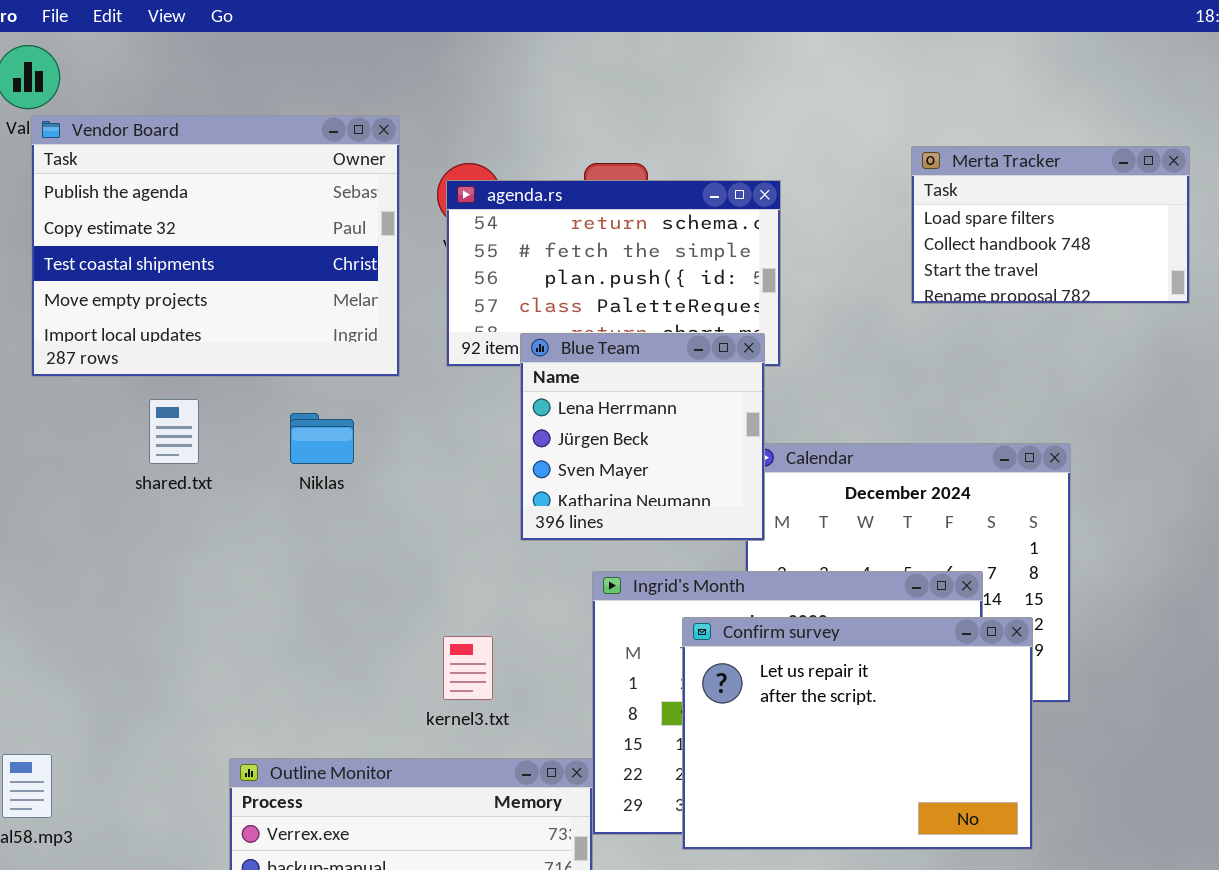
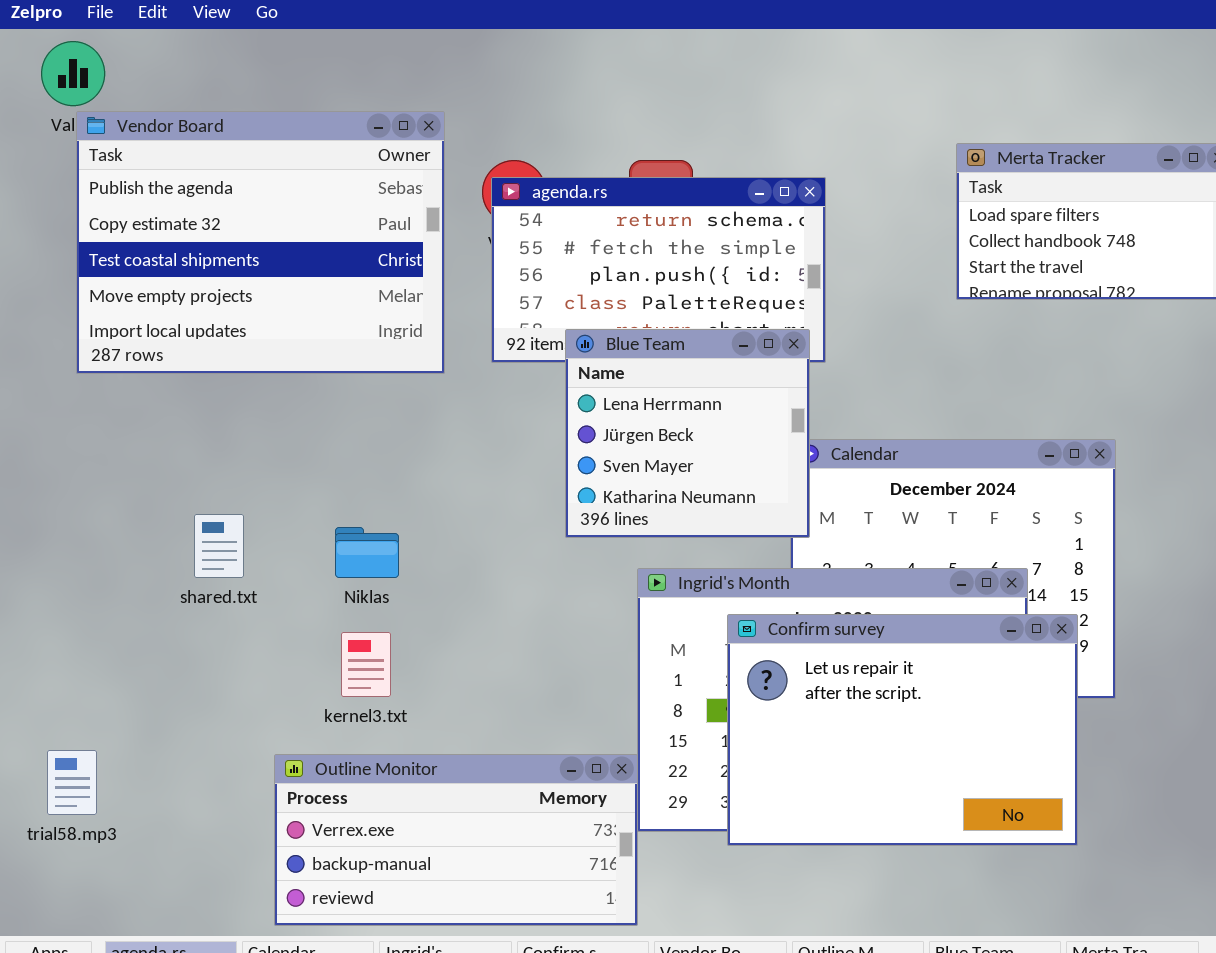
shared.txt: [149,399,199,464] -> [194,514,244,578], moved
Niklas: [290,413,354,464] -> [335,527,399,578], moved
kernel3.txt: [443,636,493,700] -> [341,632,391,697], moved

